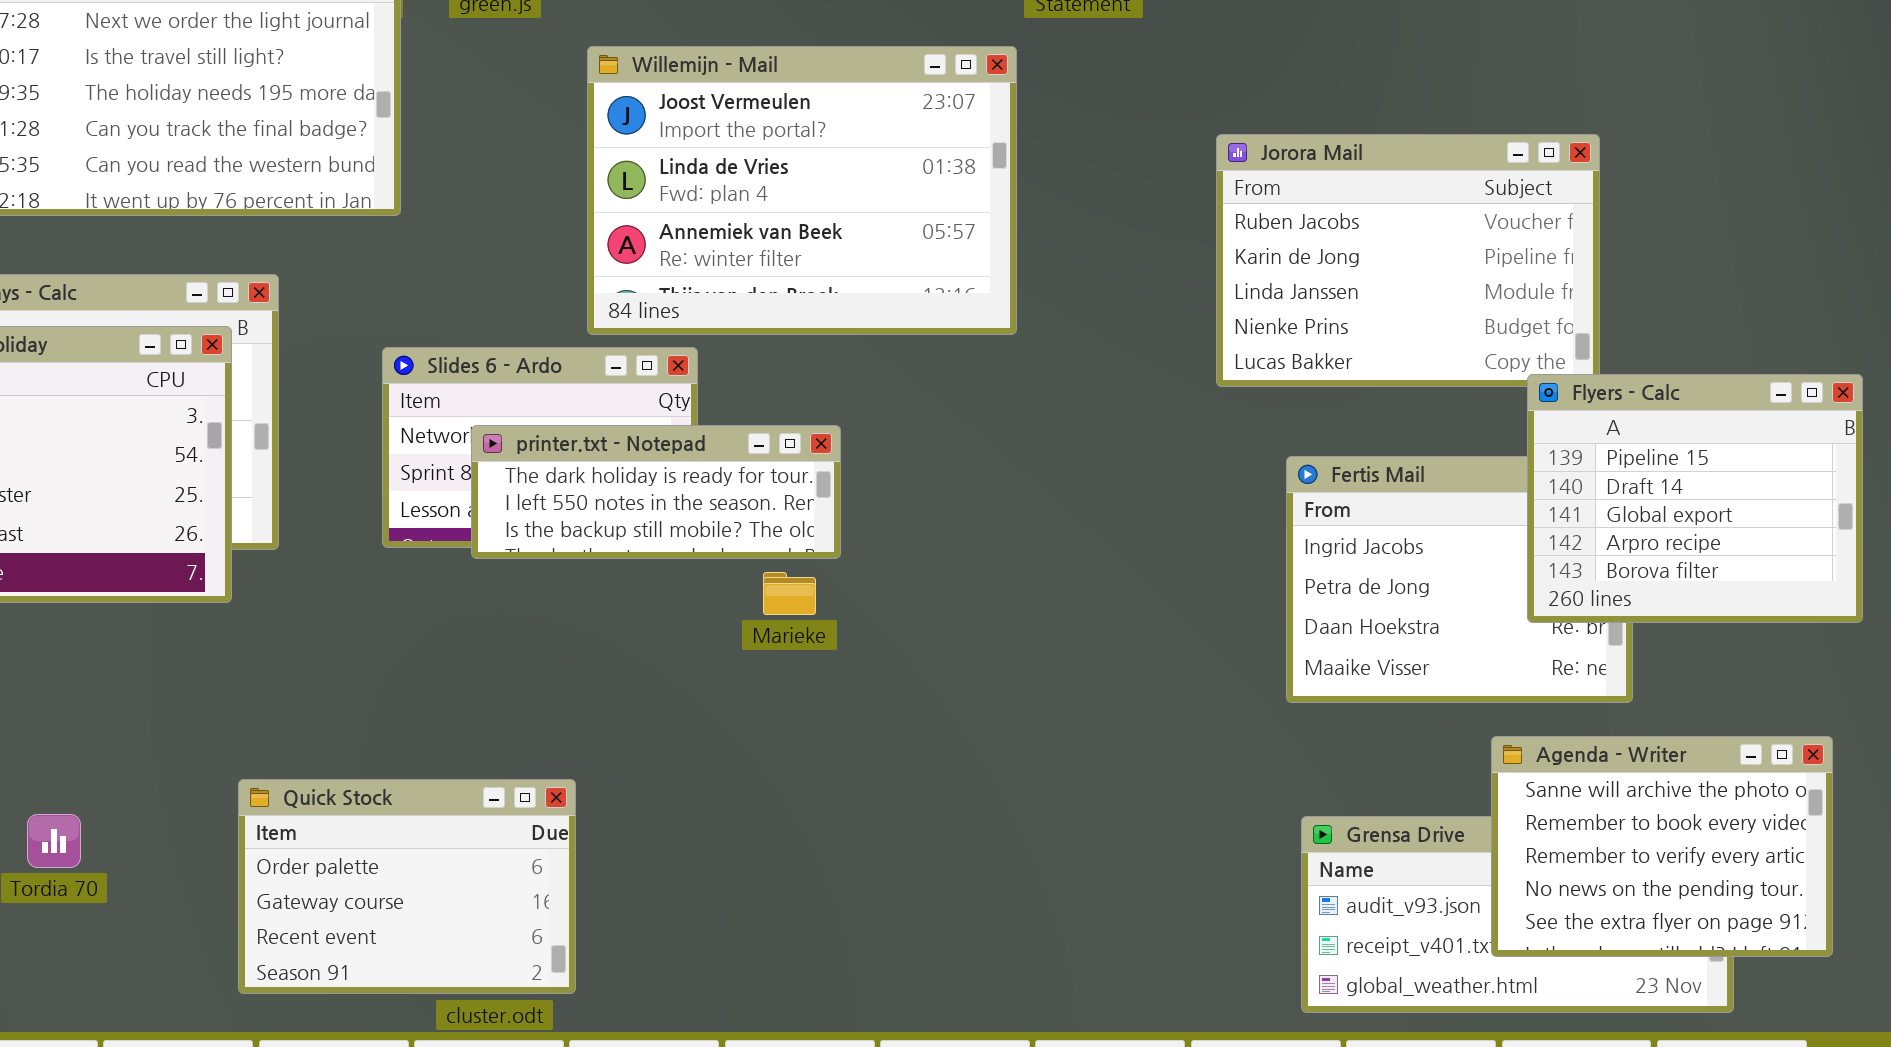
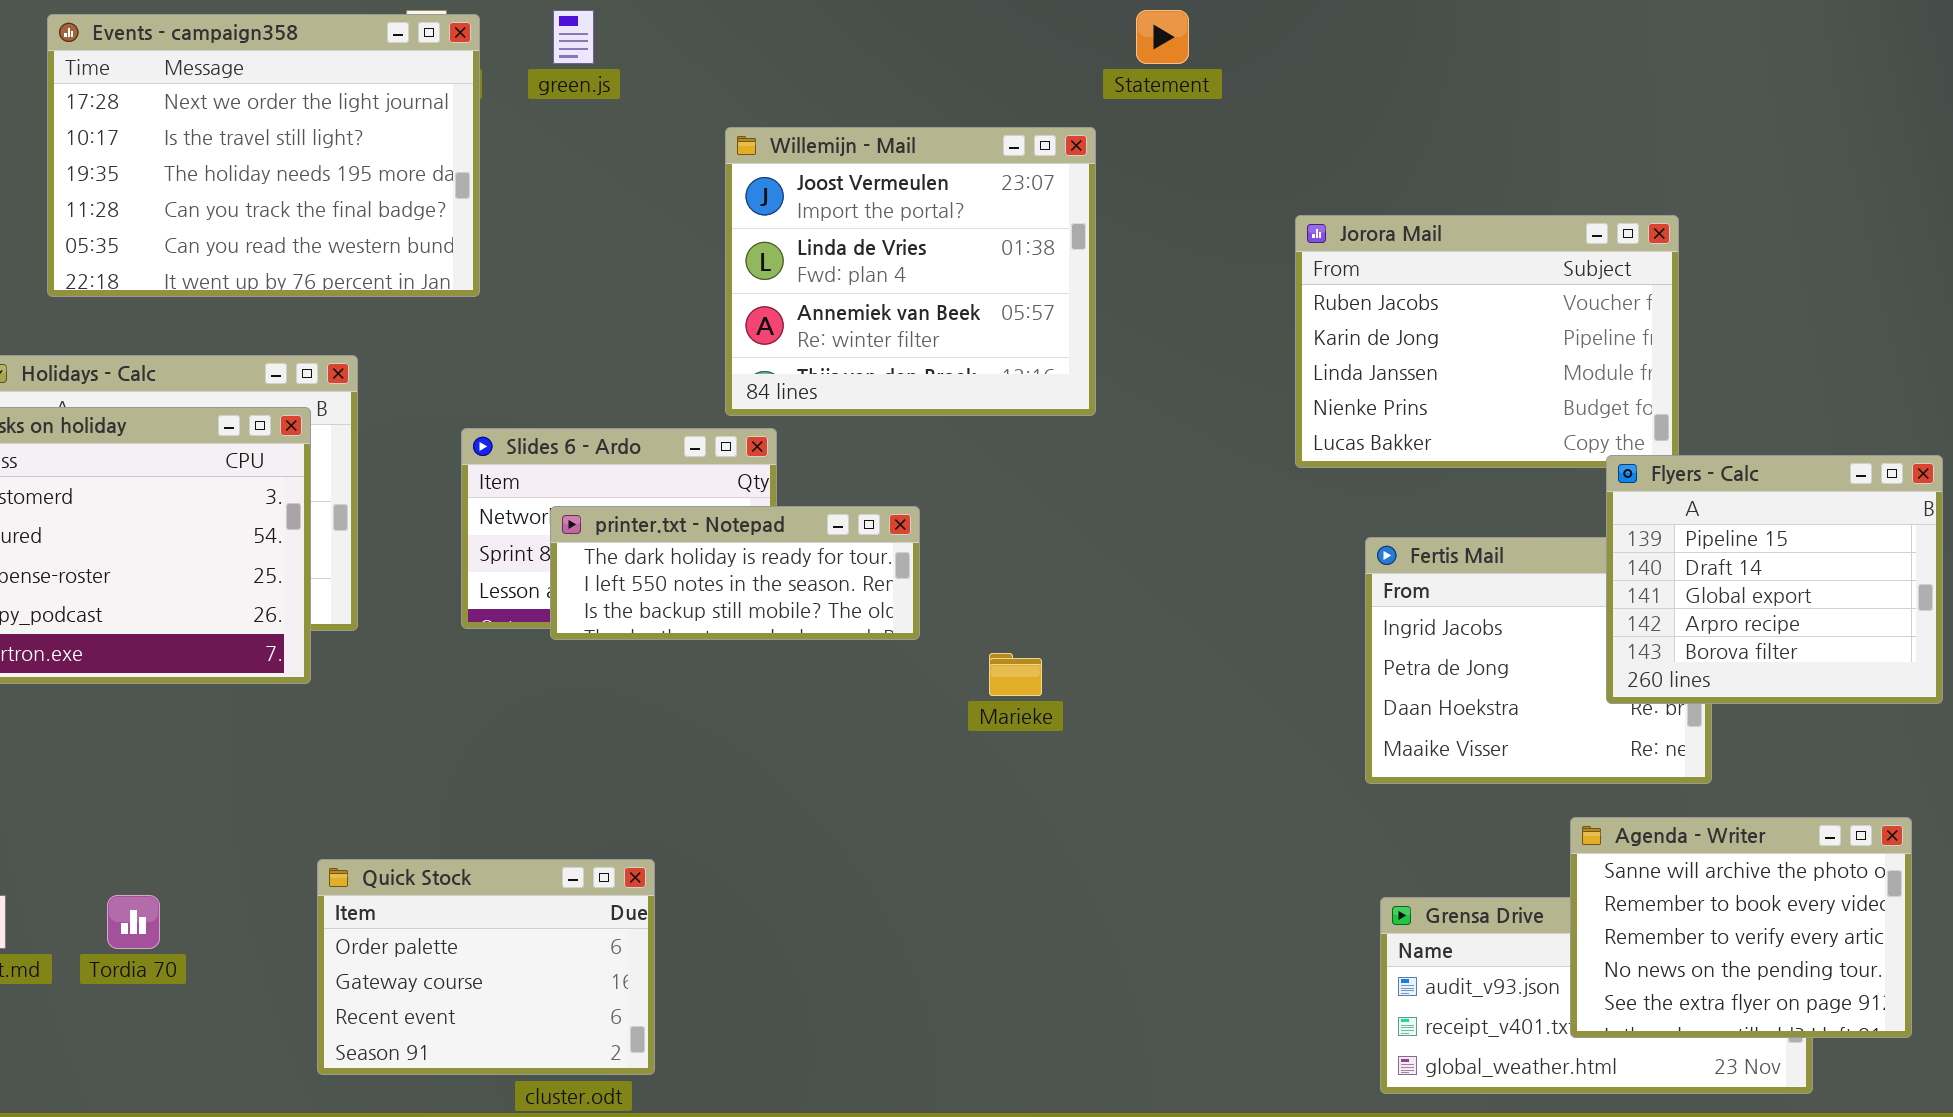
Willemijn - Mail: [587,46,1017,335] -> [725,127,1096,416], resized
Marieke: [763,572,816,615] -> [989,653,1042,696], moved

